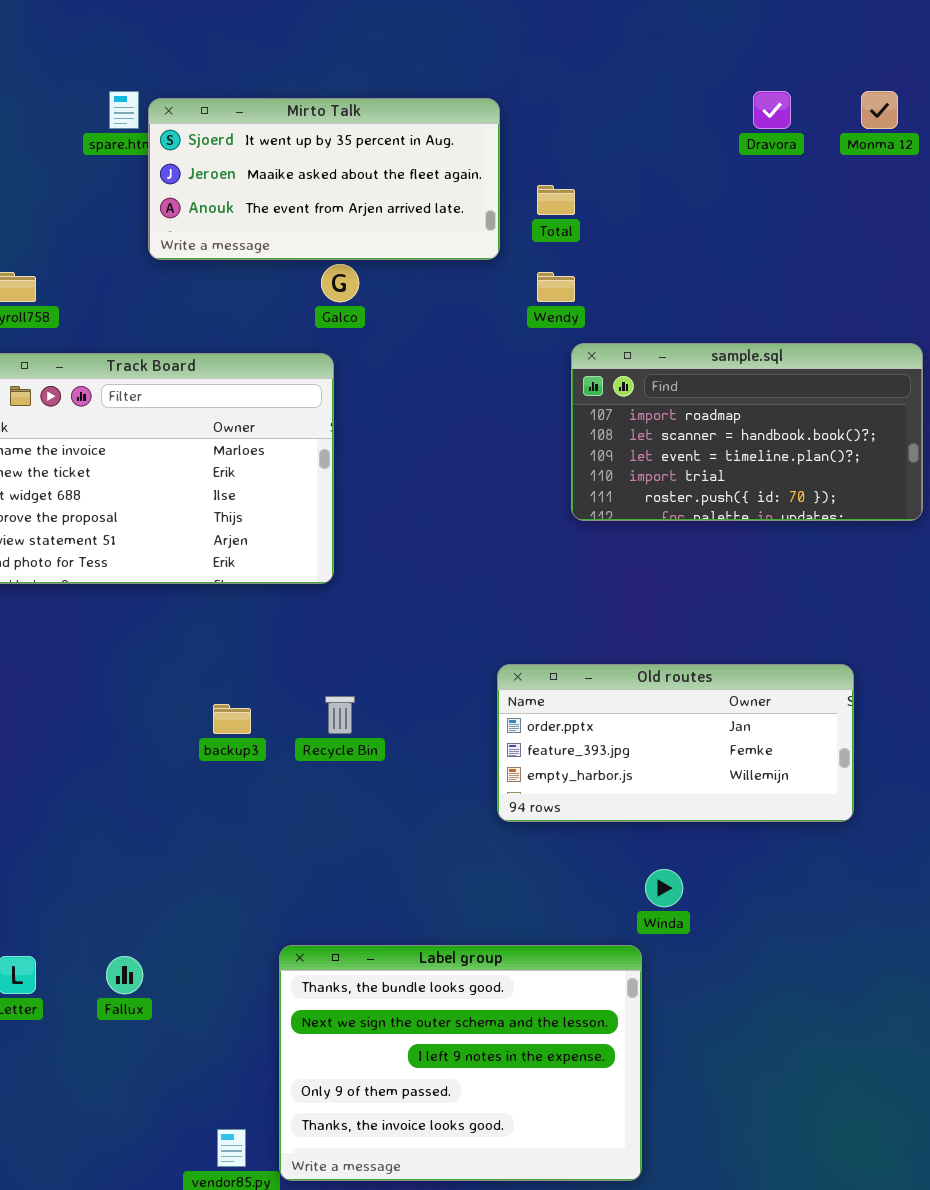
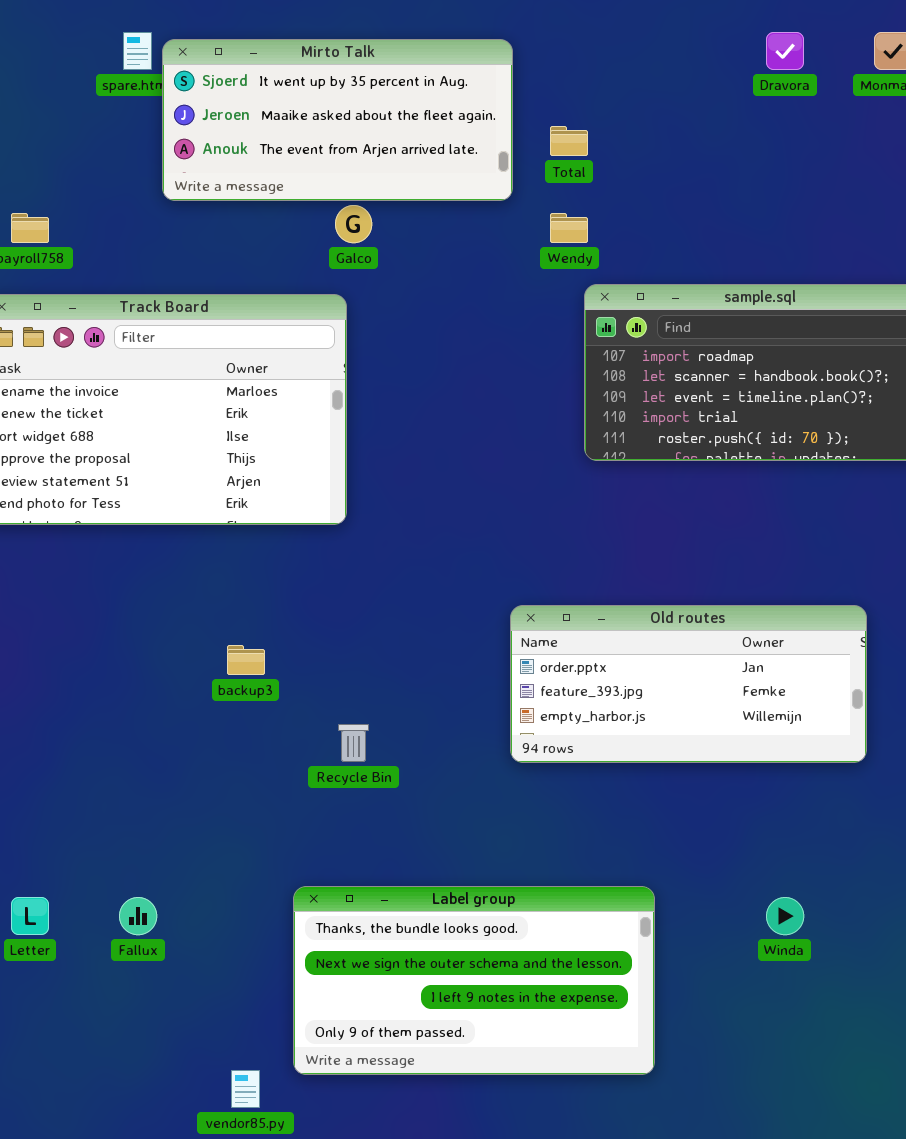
Recycle Bin: [325,696,355,734] -> [338,724,369,762], moved
Winda: [645,869,683,907] -> [766,897,804,935], moved
Label group: [279,945,642,1181] -> [293,886,655,1075], resized

